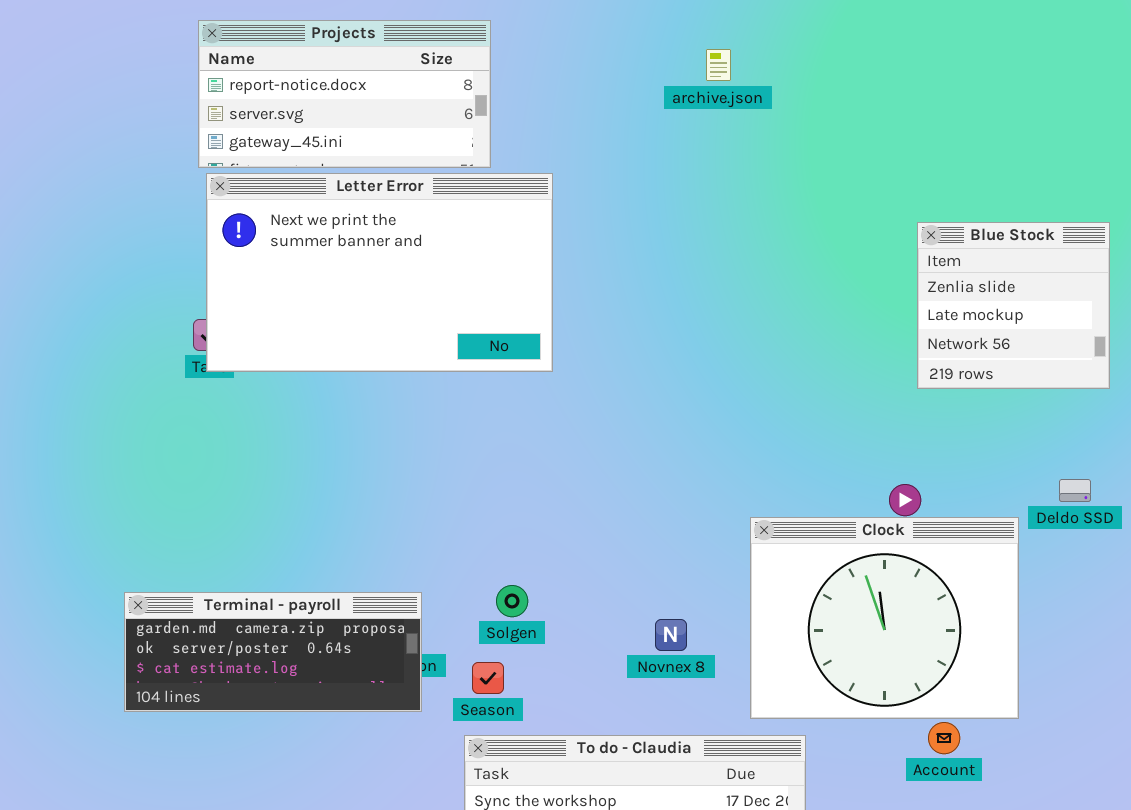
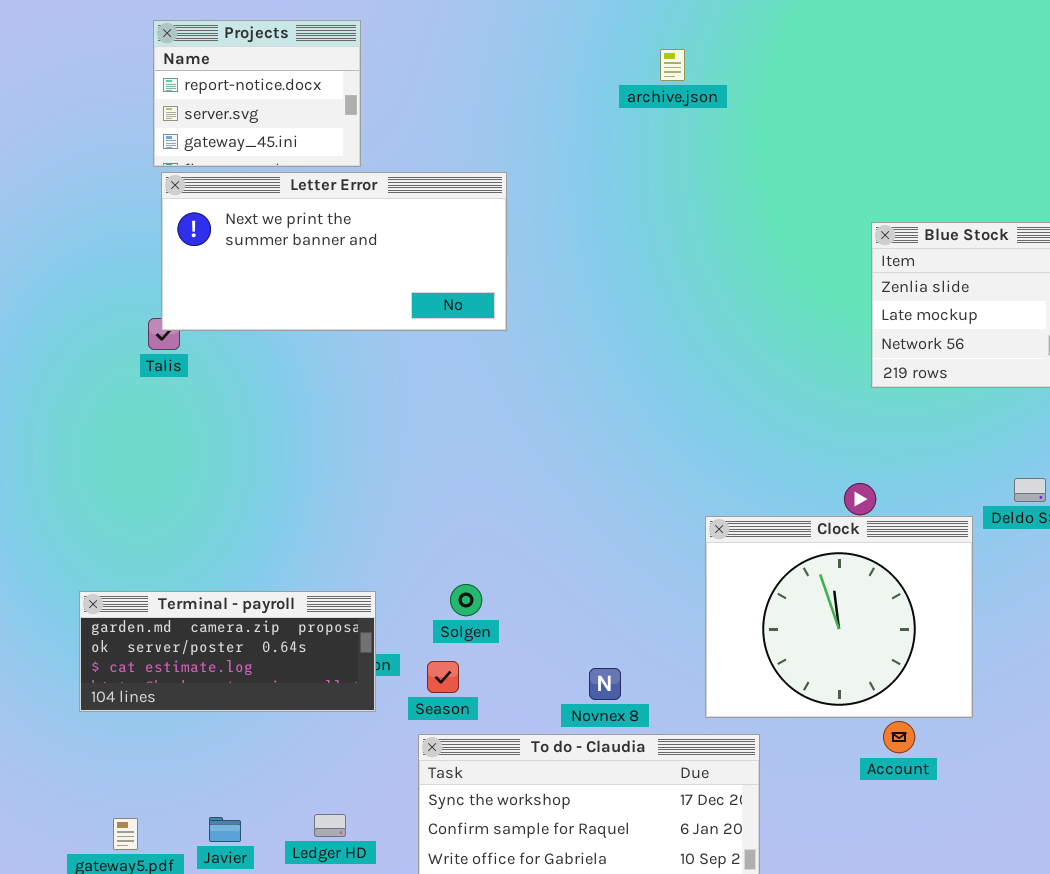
Projects: [198,20,491,168] -> [153,20,361,167], resized
Letter Error: [206,173,553,372] -> [161,172,507,331], resized
Novnex 8: [655,619,687,651] -> [589,668,621,700], moved

